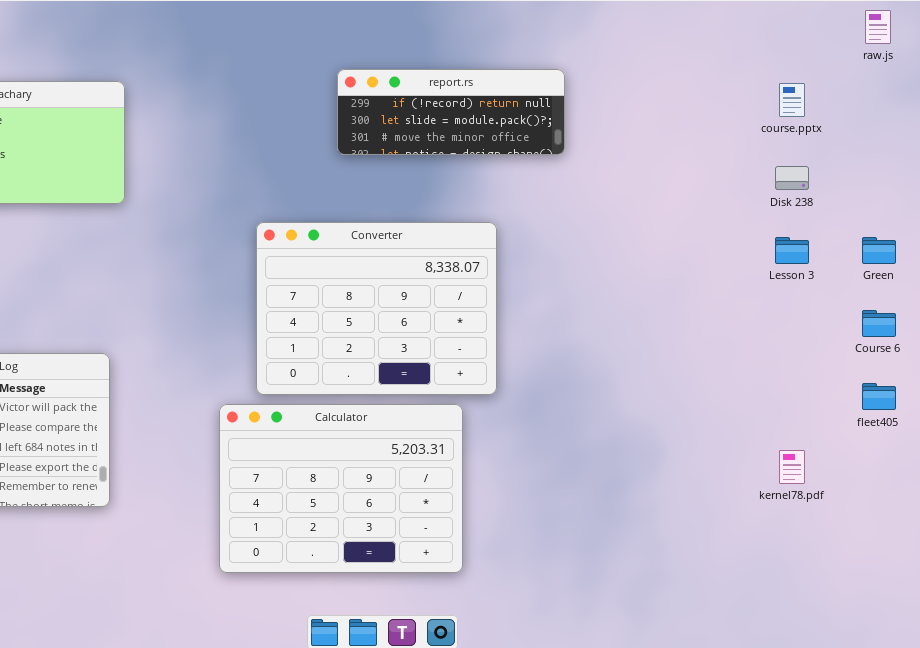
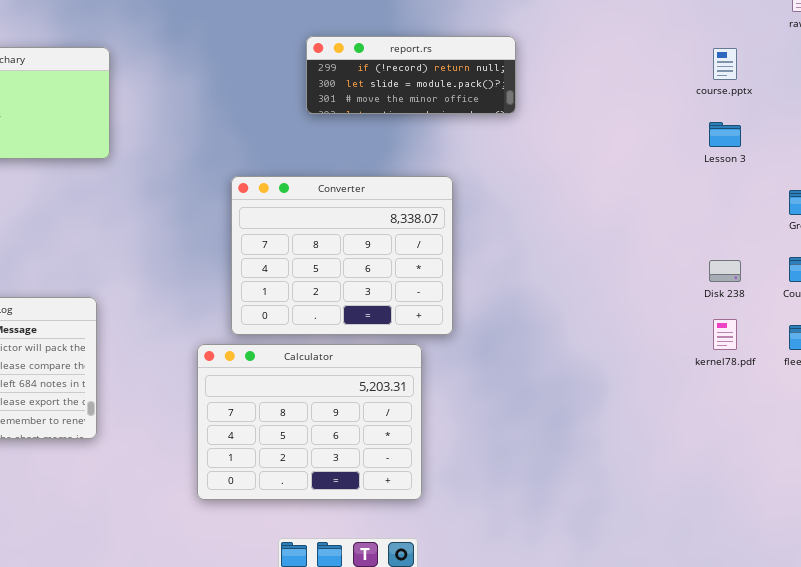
Disk 238: [775,166,809,190] -> [709,260,741,282], moved
Lesson 3: [775,237,809,264] -> [709,122,741,147], moved
kernel78.pdf: [779,450,805,484] -> [713,319,737,350], moved

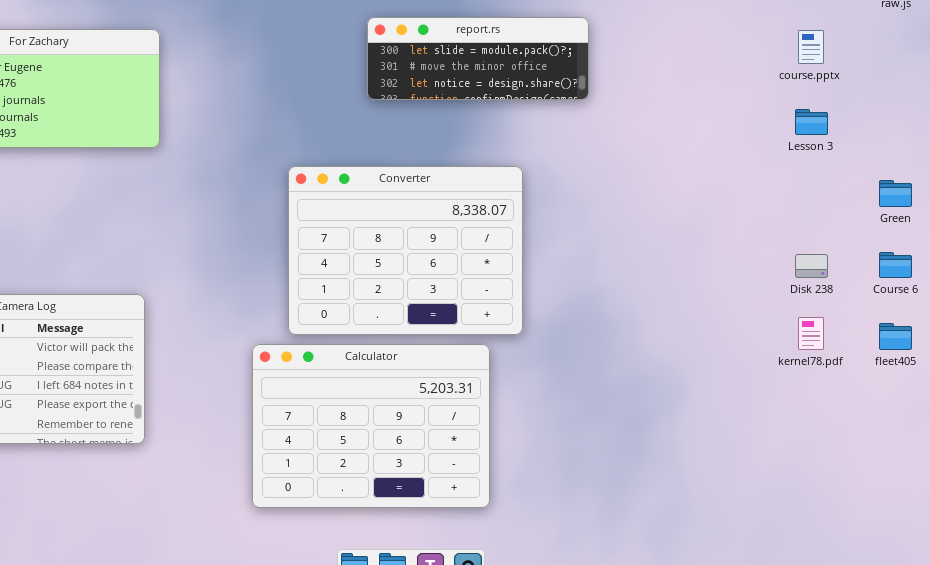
report.rs: [306,36,516,114] -> [367,17,589,100], scrolled down 1 row

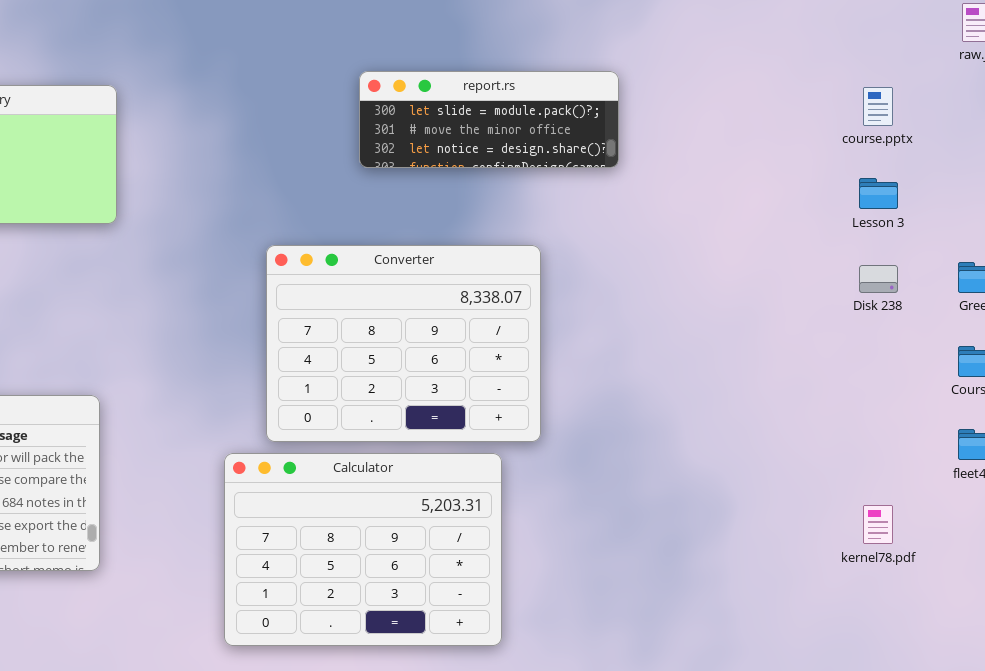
Disk 238: [795,254,828,278] -> [859,265,898,293], moved
kernel78.pdf: [798,317,824,350] -> [863,505,893,544], moved

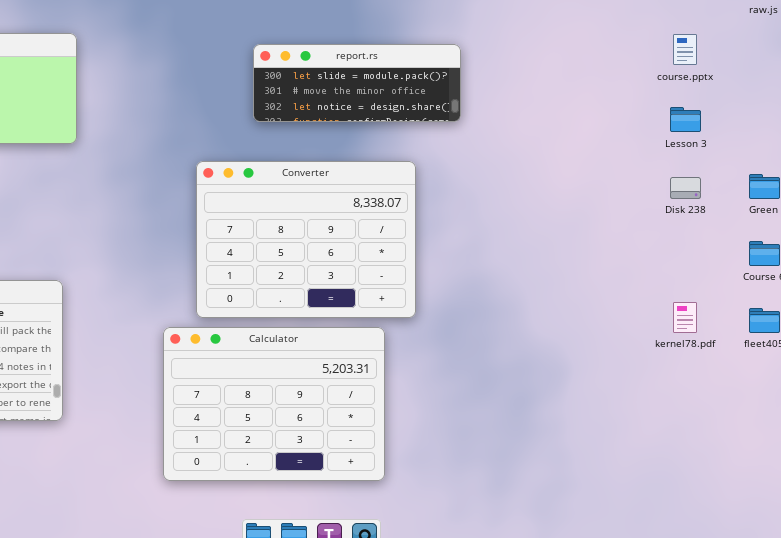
report.rs: [359,71,619,168] -> [253,44,461,122], moved
kernel78.pdf: [863,505,893,544] -> [673,302,697,333], moved

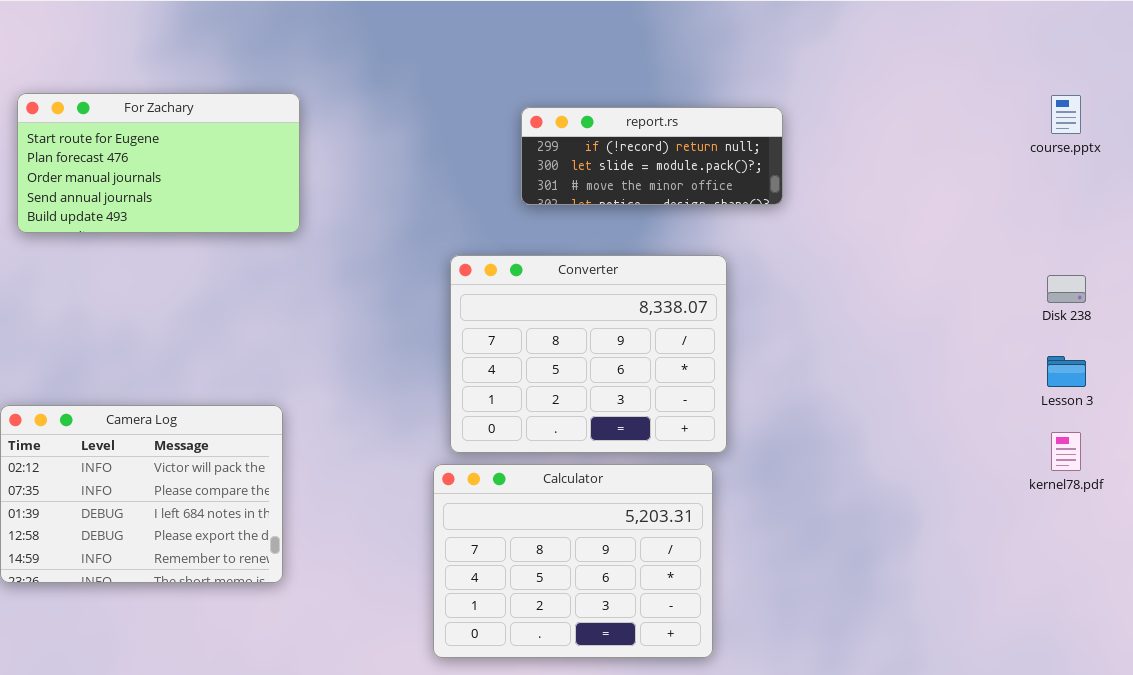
report.rs: [253,44,461,122] -> [521,107,783,205], scrolled up 1 row
Lesson 3: [670,107,701,132] -> [1047,356,1086,387], moved
Calculator: [163,327,385,481] -> [433,464,713,658], moved

